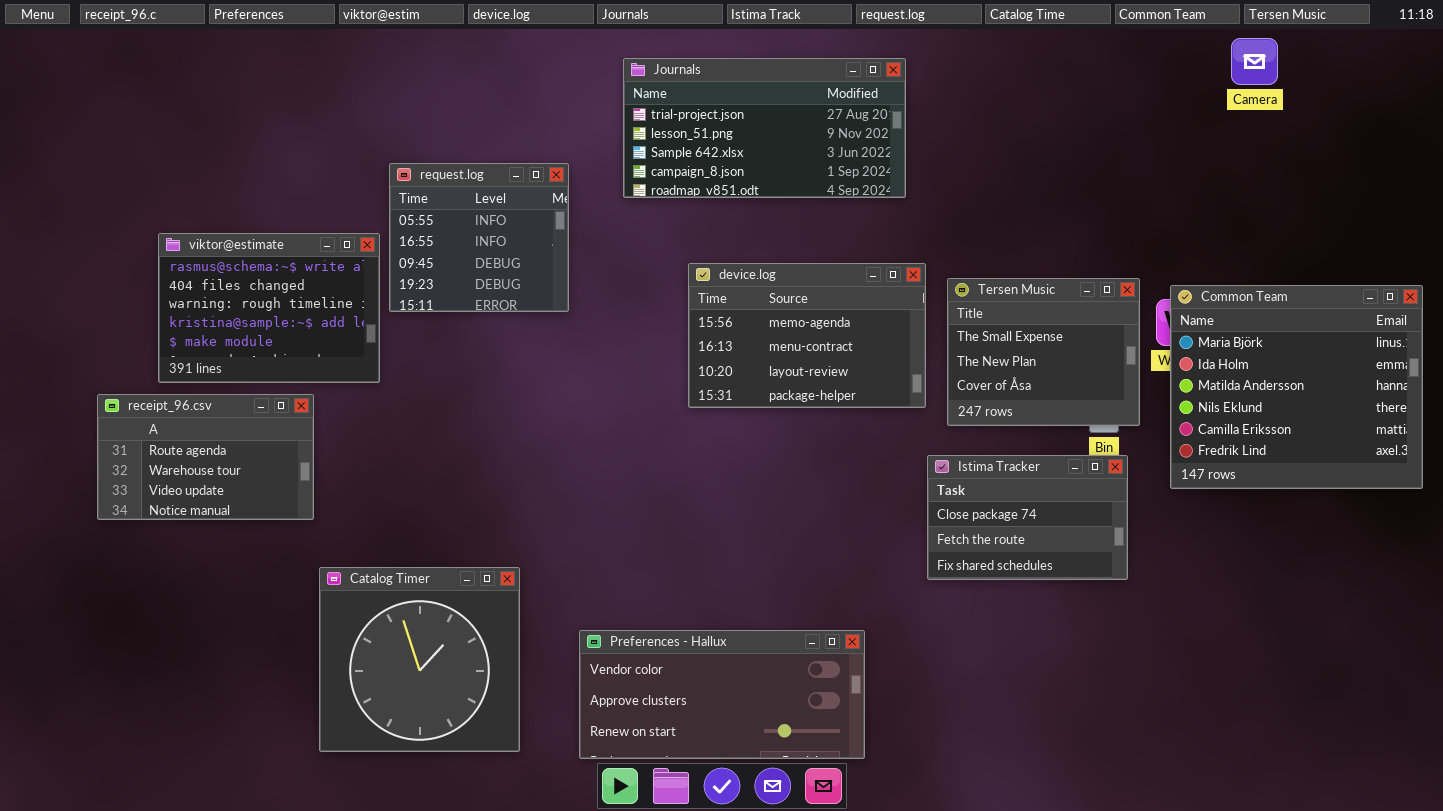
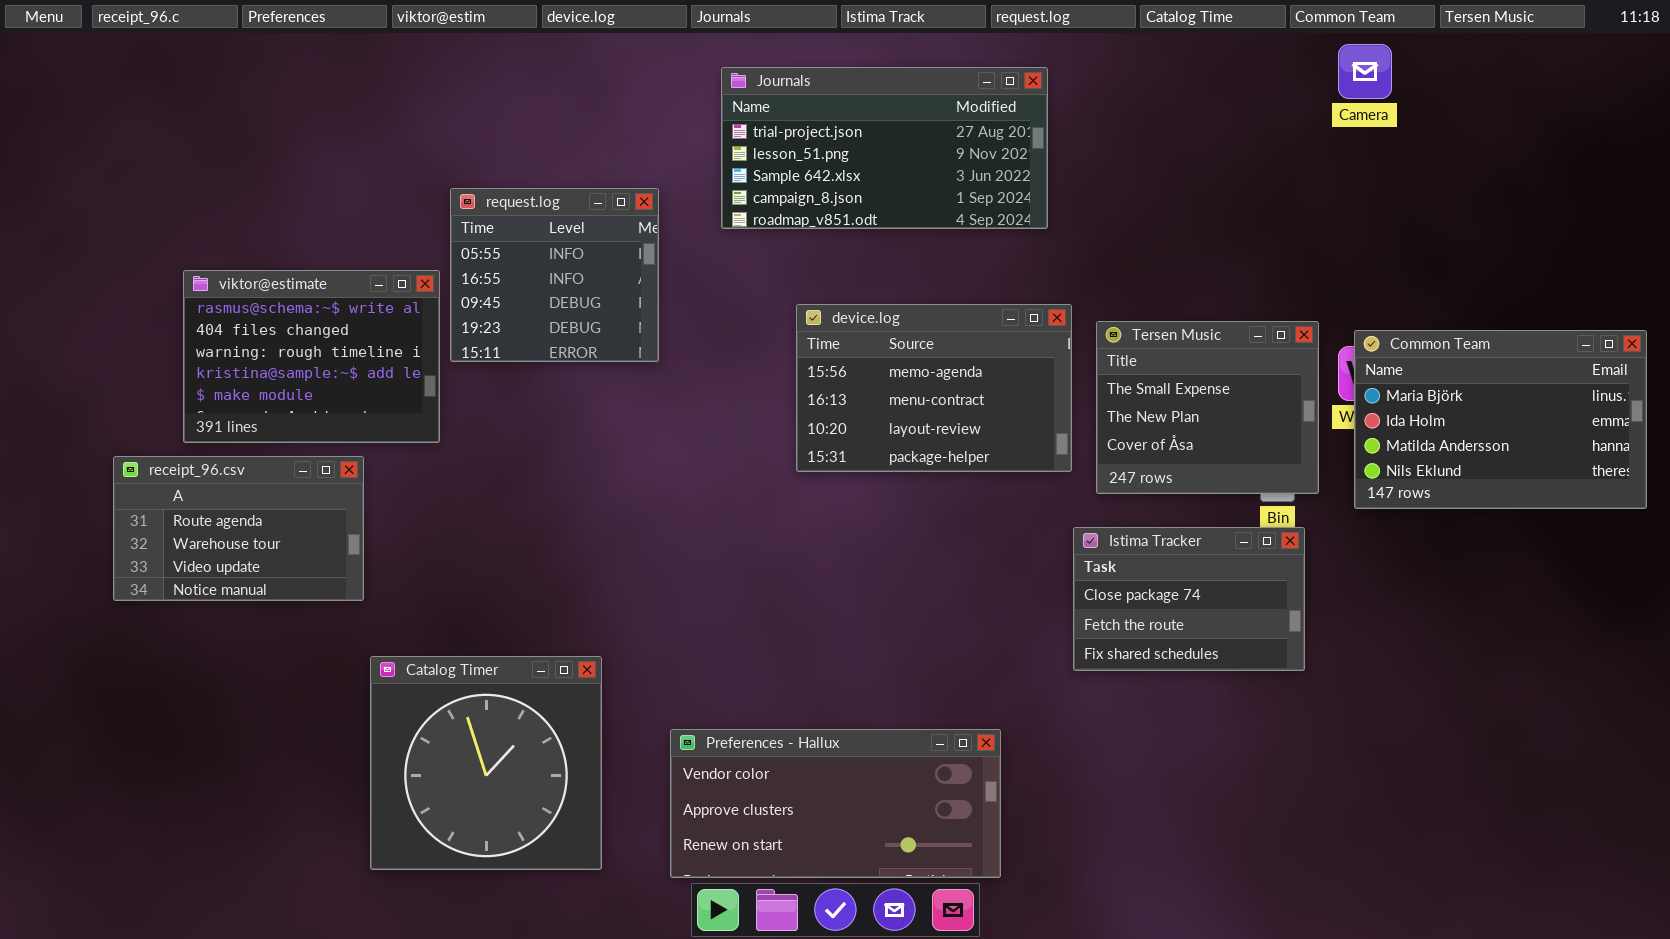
Camera: [1231,38,1278,85] -> [1338,44,1392,99], moved
Common Team: [1170,285,1423,489] -> [1354,330,1647,509], resized

